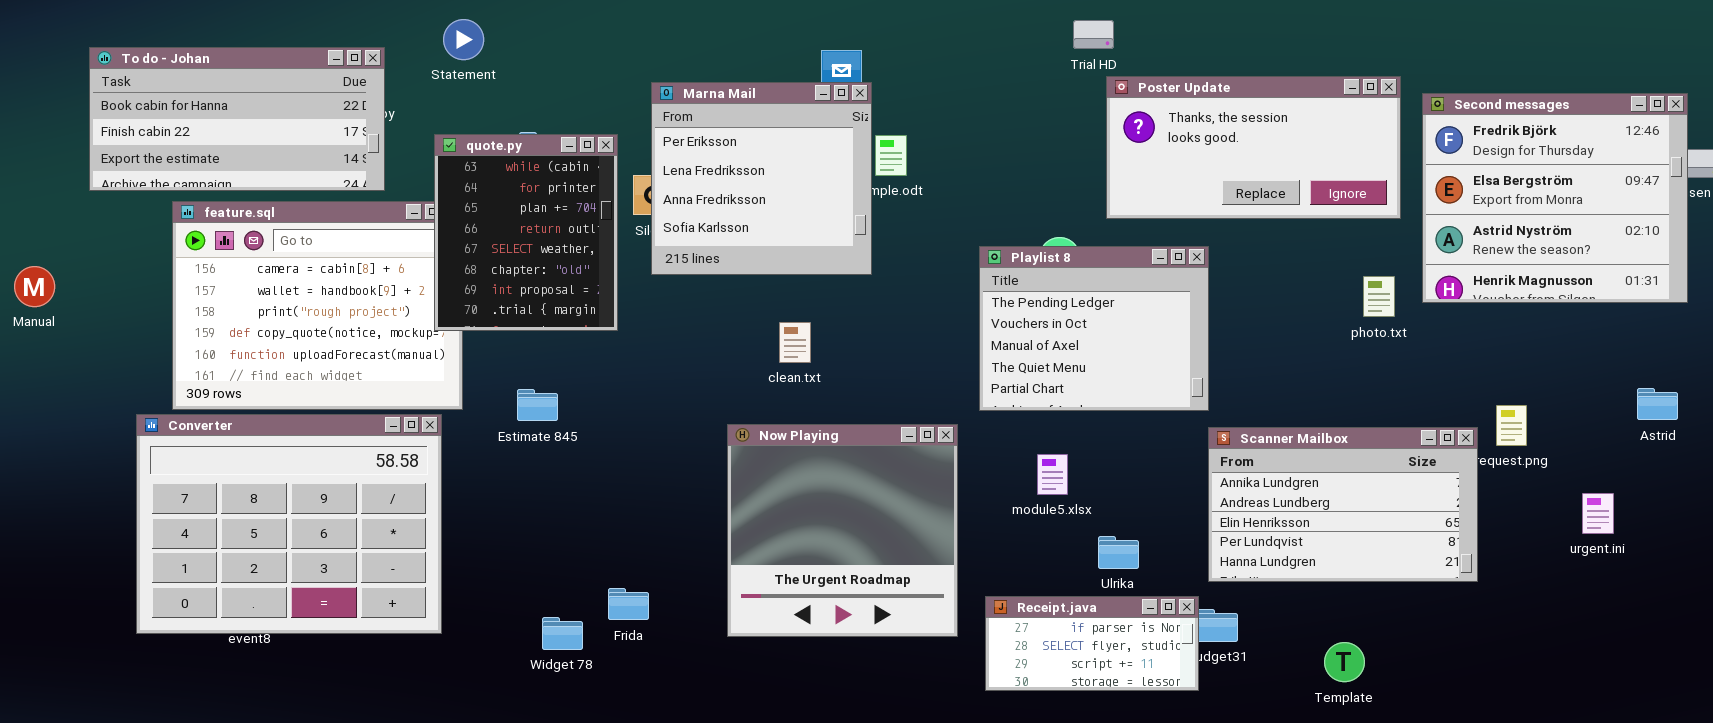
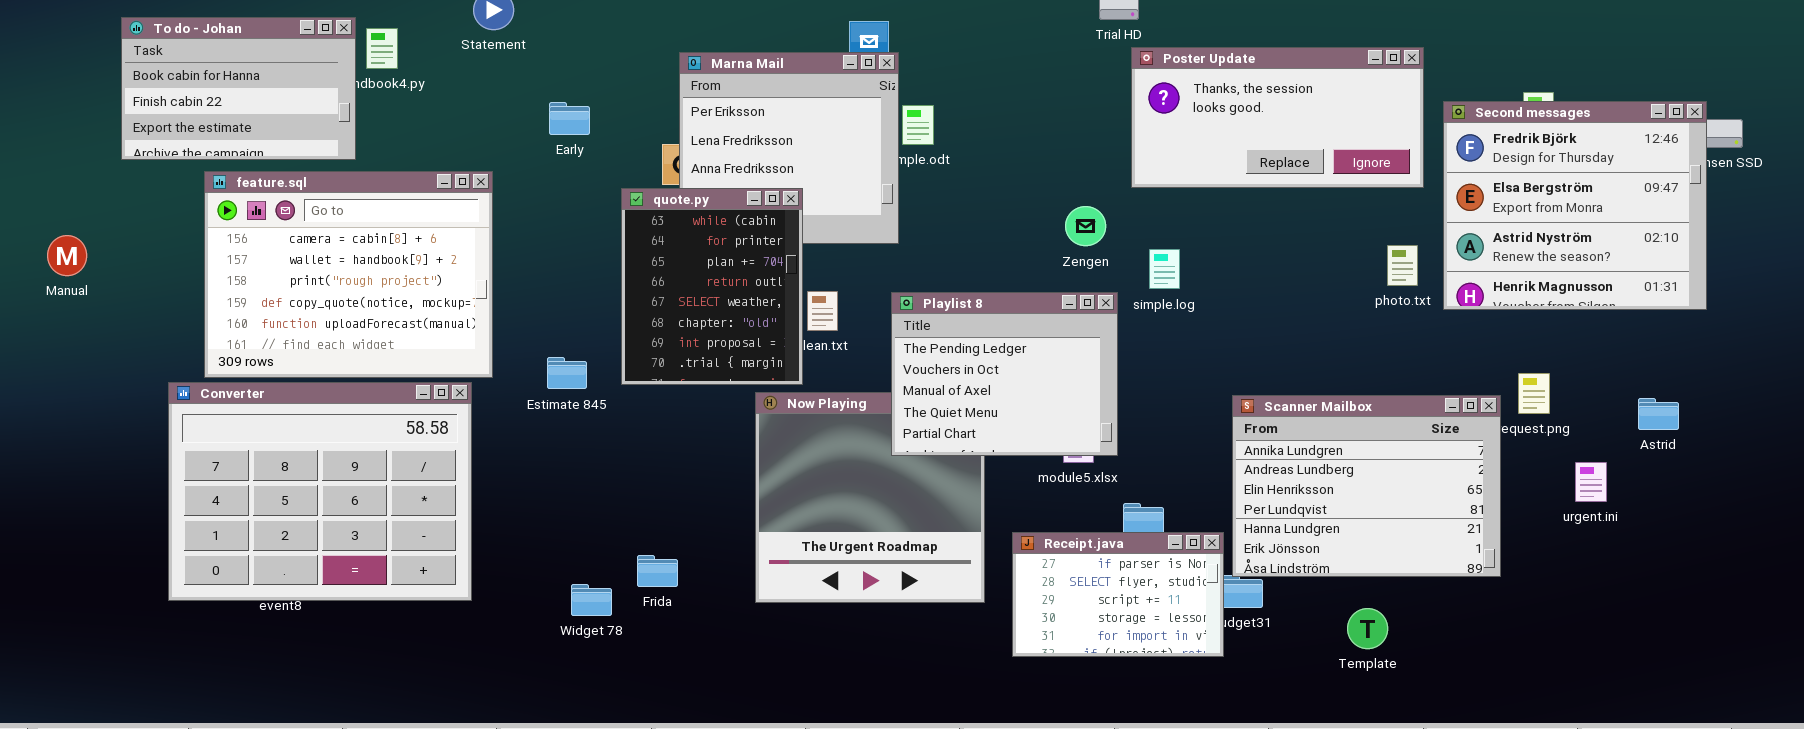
To do - Johan: [89,47,385,191] -> [121,17,356,160], resized
Second messages: [1422,93,1688,303] -> [1443,101,1707,310], moved
quote.py: [434,134,618,331] -> [621,188,803,385], moved
Playlist 8: [979,246,1209,411] -> [891,292,1118,456], moved
Astrid: [1637,388,1678,420] -> [1638,398,1679,430], moved
Scanner Mailbox: [1208,427,1478,582] -> [1232,395,1501,577], resized
urgent.ini: [1582,493,1614,534] -> [1575,462,1607,502], moved
Receipt.java: [985,596,1199,691] -> [1012,532,1224,657], resized

